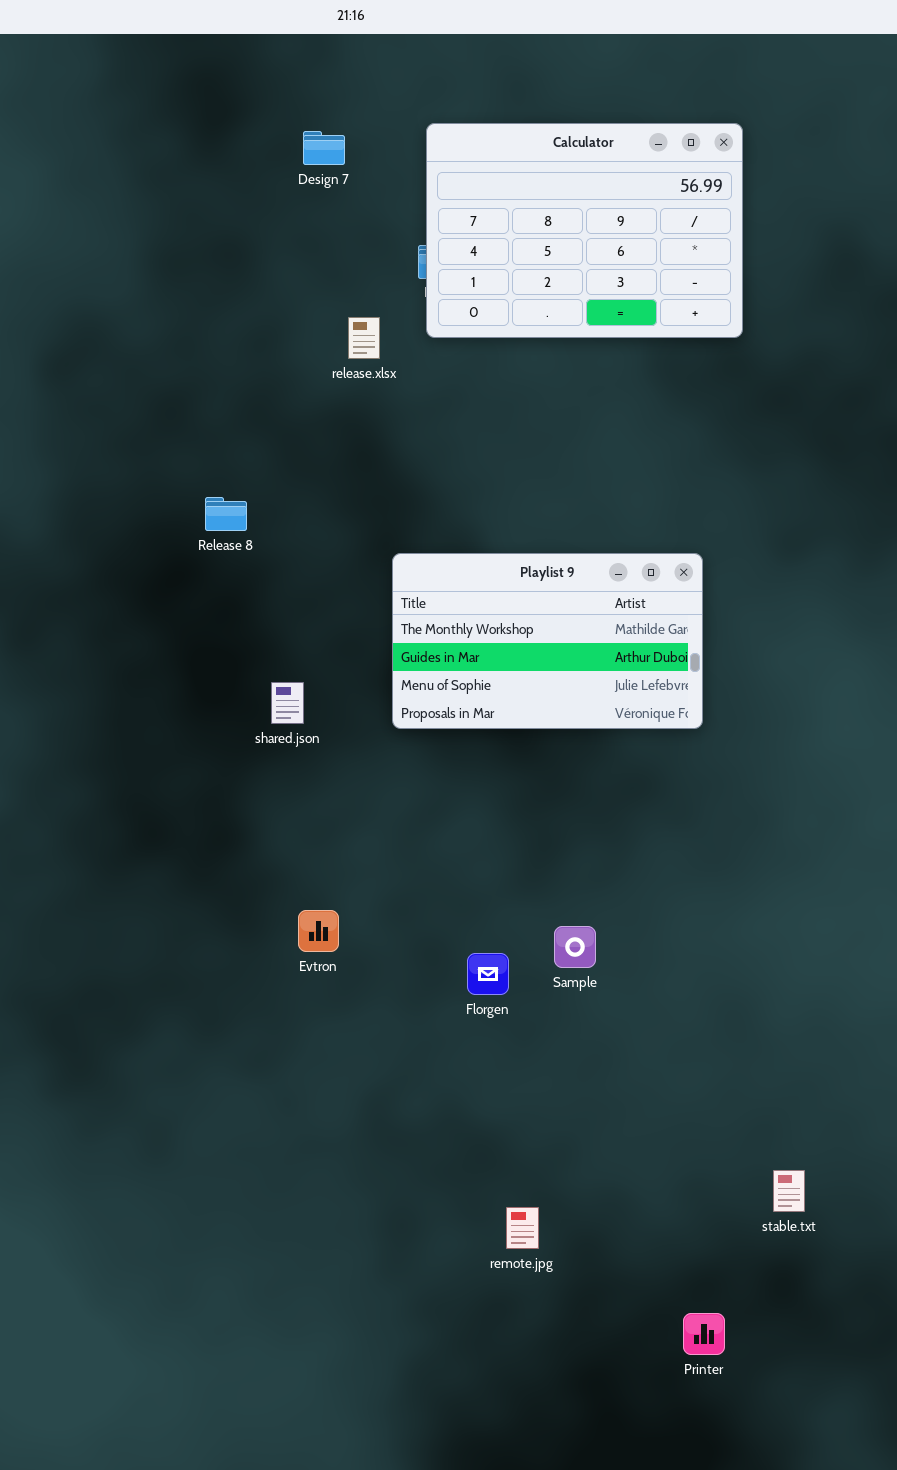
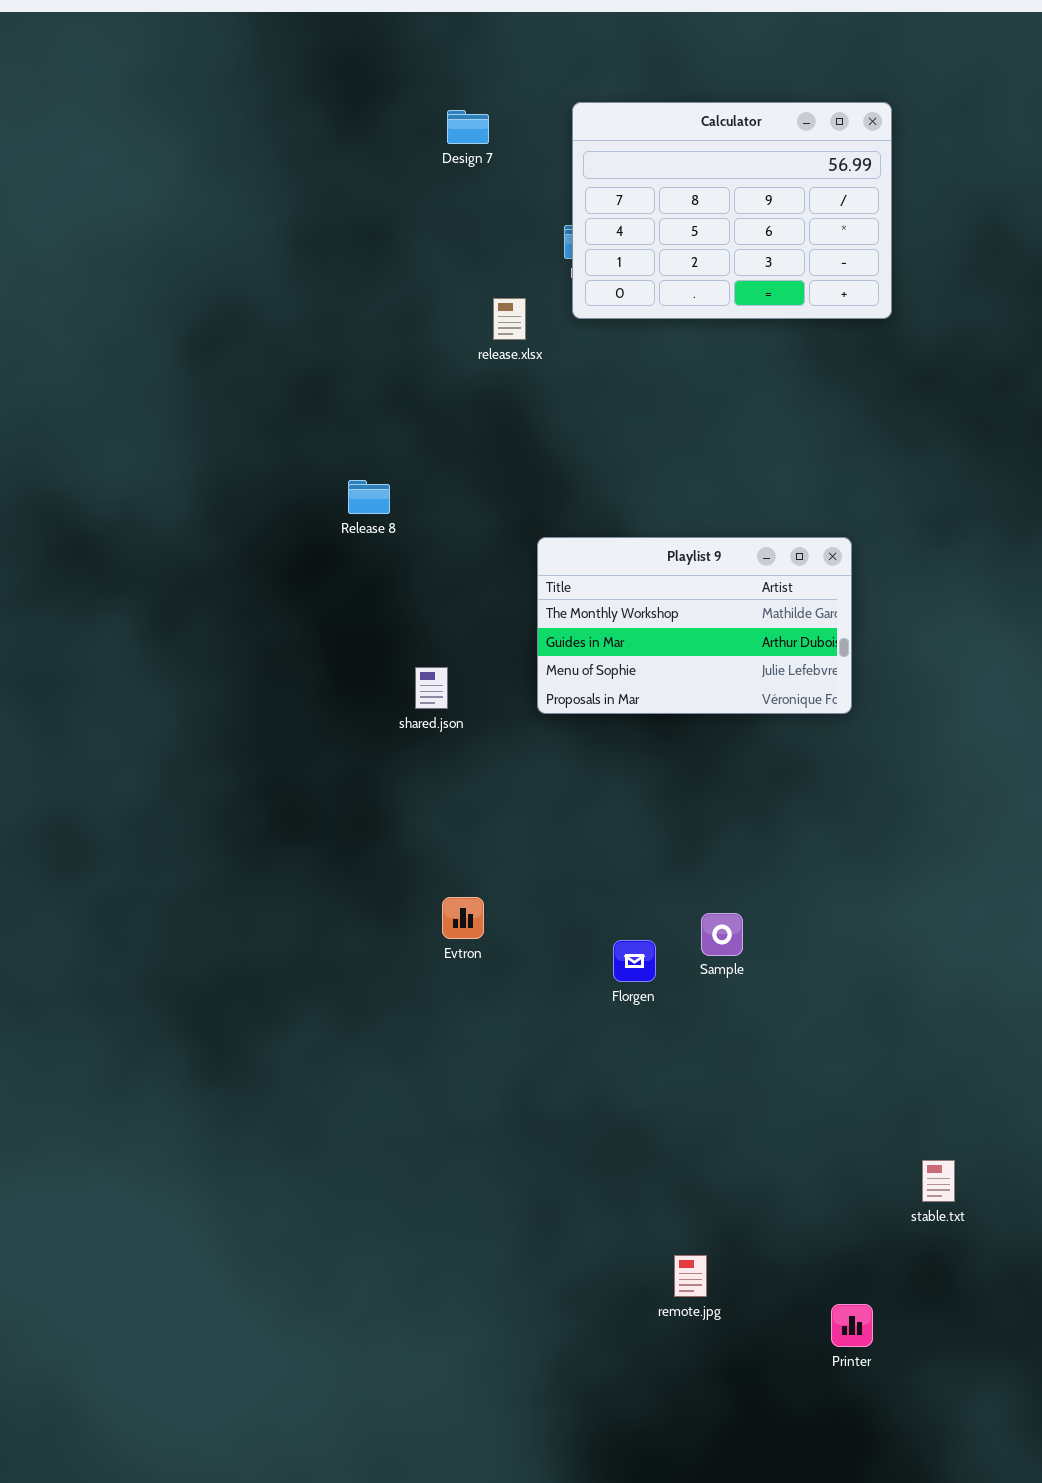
remote.jpg: [506,1207,539,1249] -> [674,1255,707,1297], moved

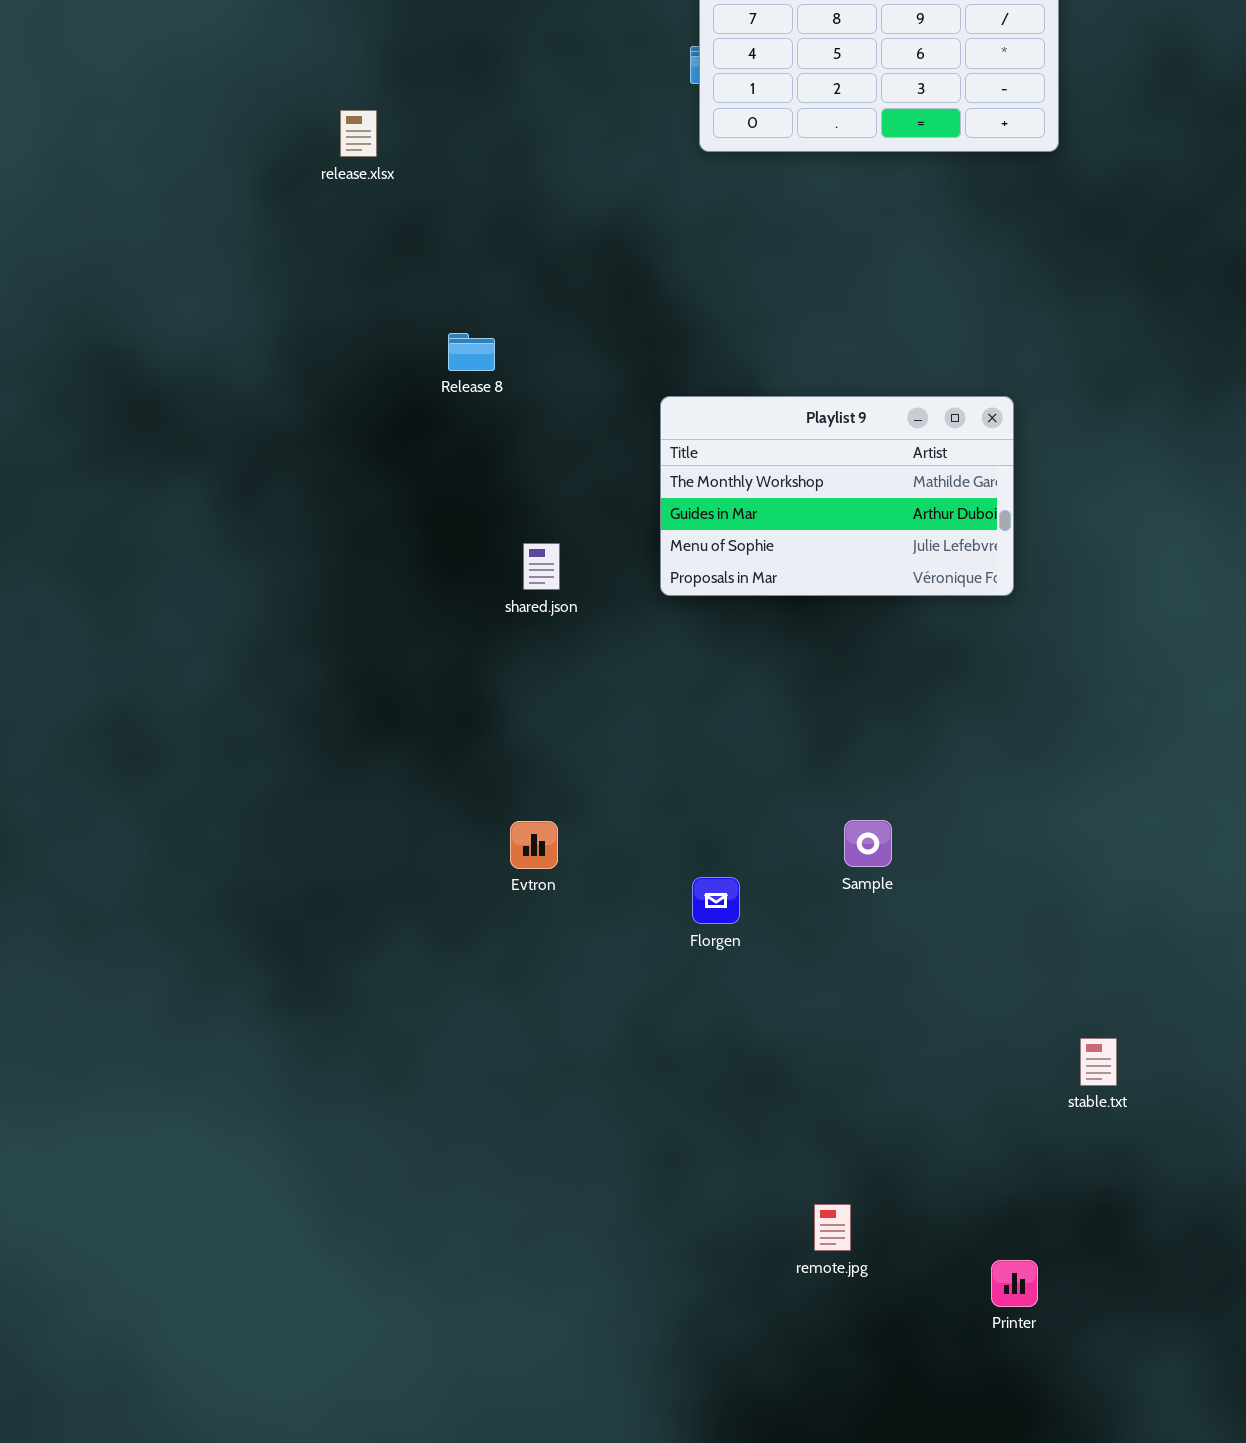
release.xlsx: [493,298,526,340] -> [340,110,377,157], moved
Evtron: [442,897,484,939] -> [510,821,558,869], moved
Florgen: [613,940,656,982] -> [692,877,740,924], moved
stable.txt: [922,1160,955,1202] -> [1080,1038,1117,1086], moved

